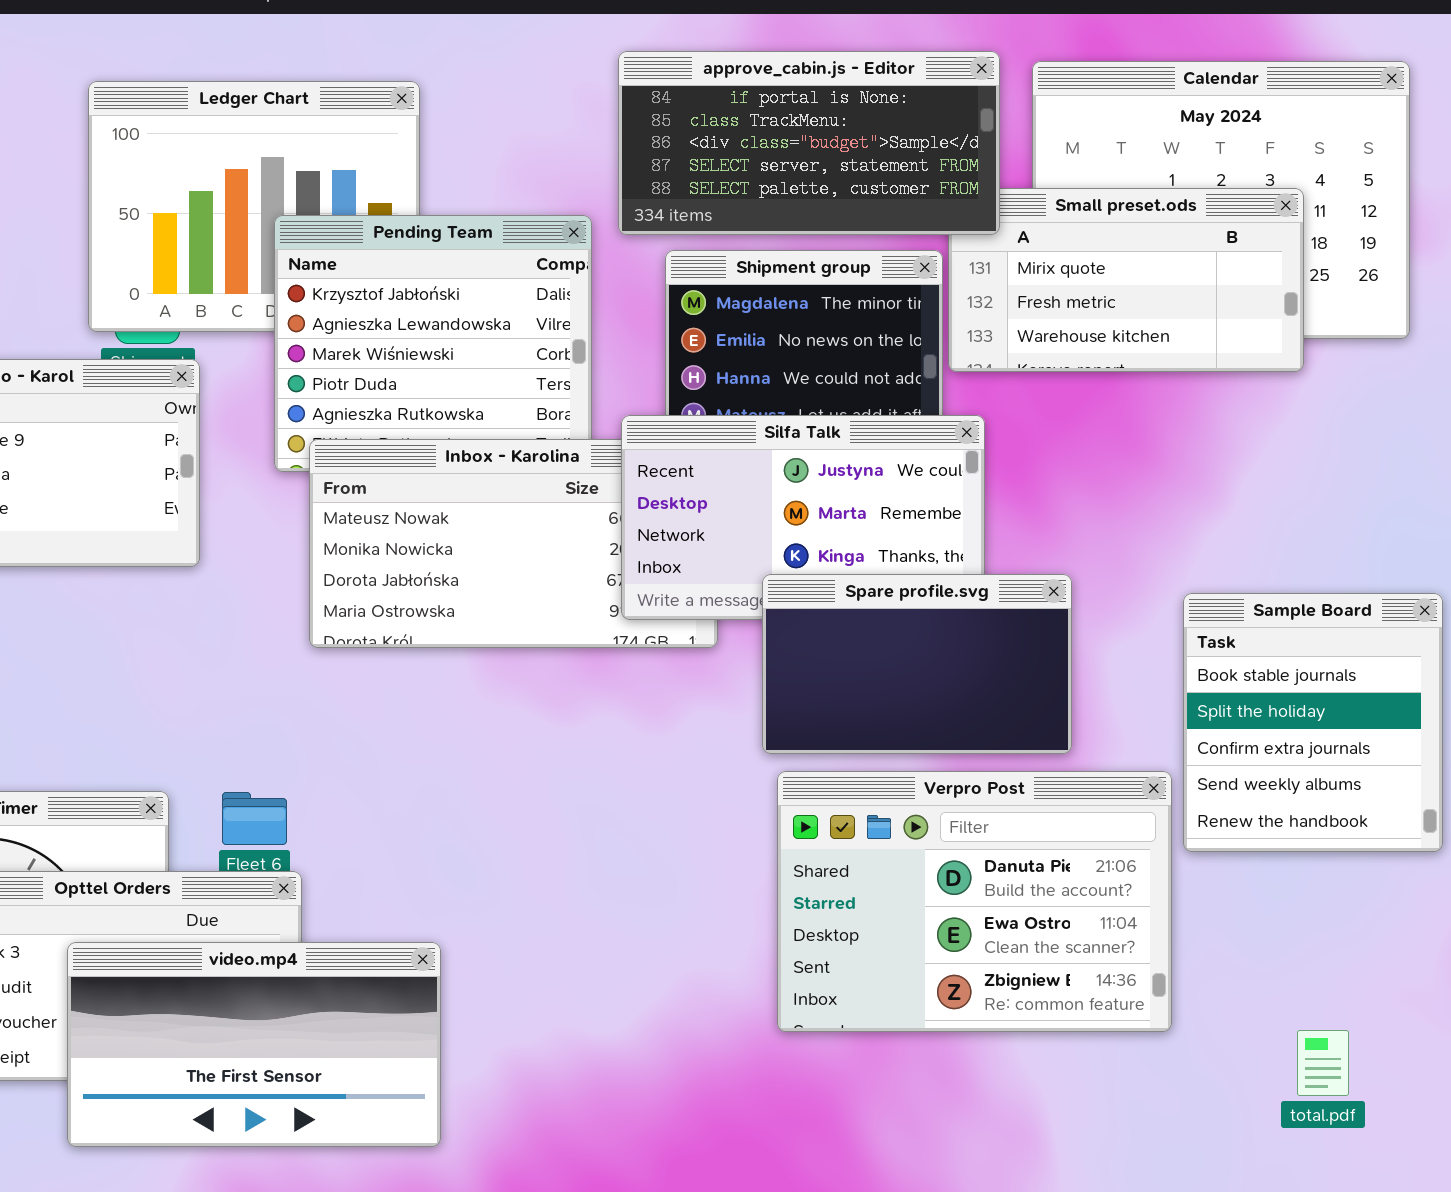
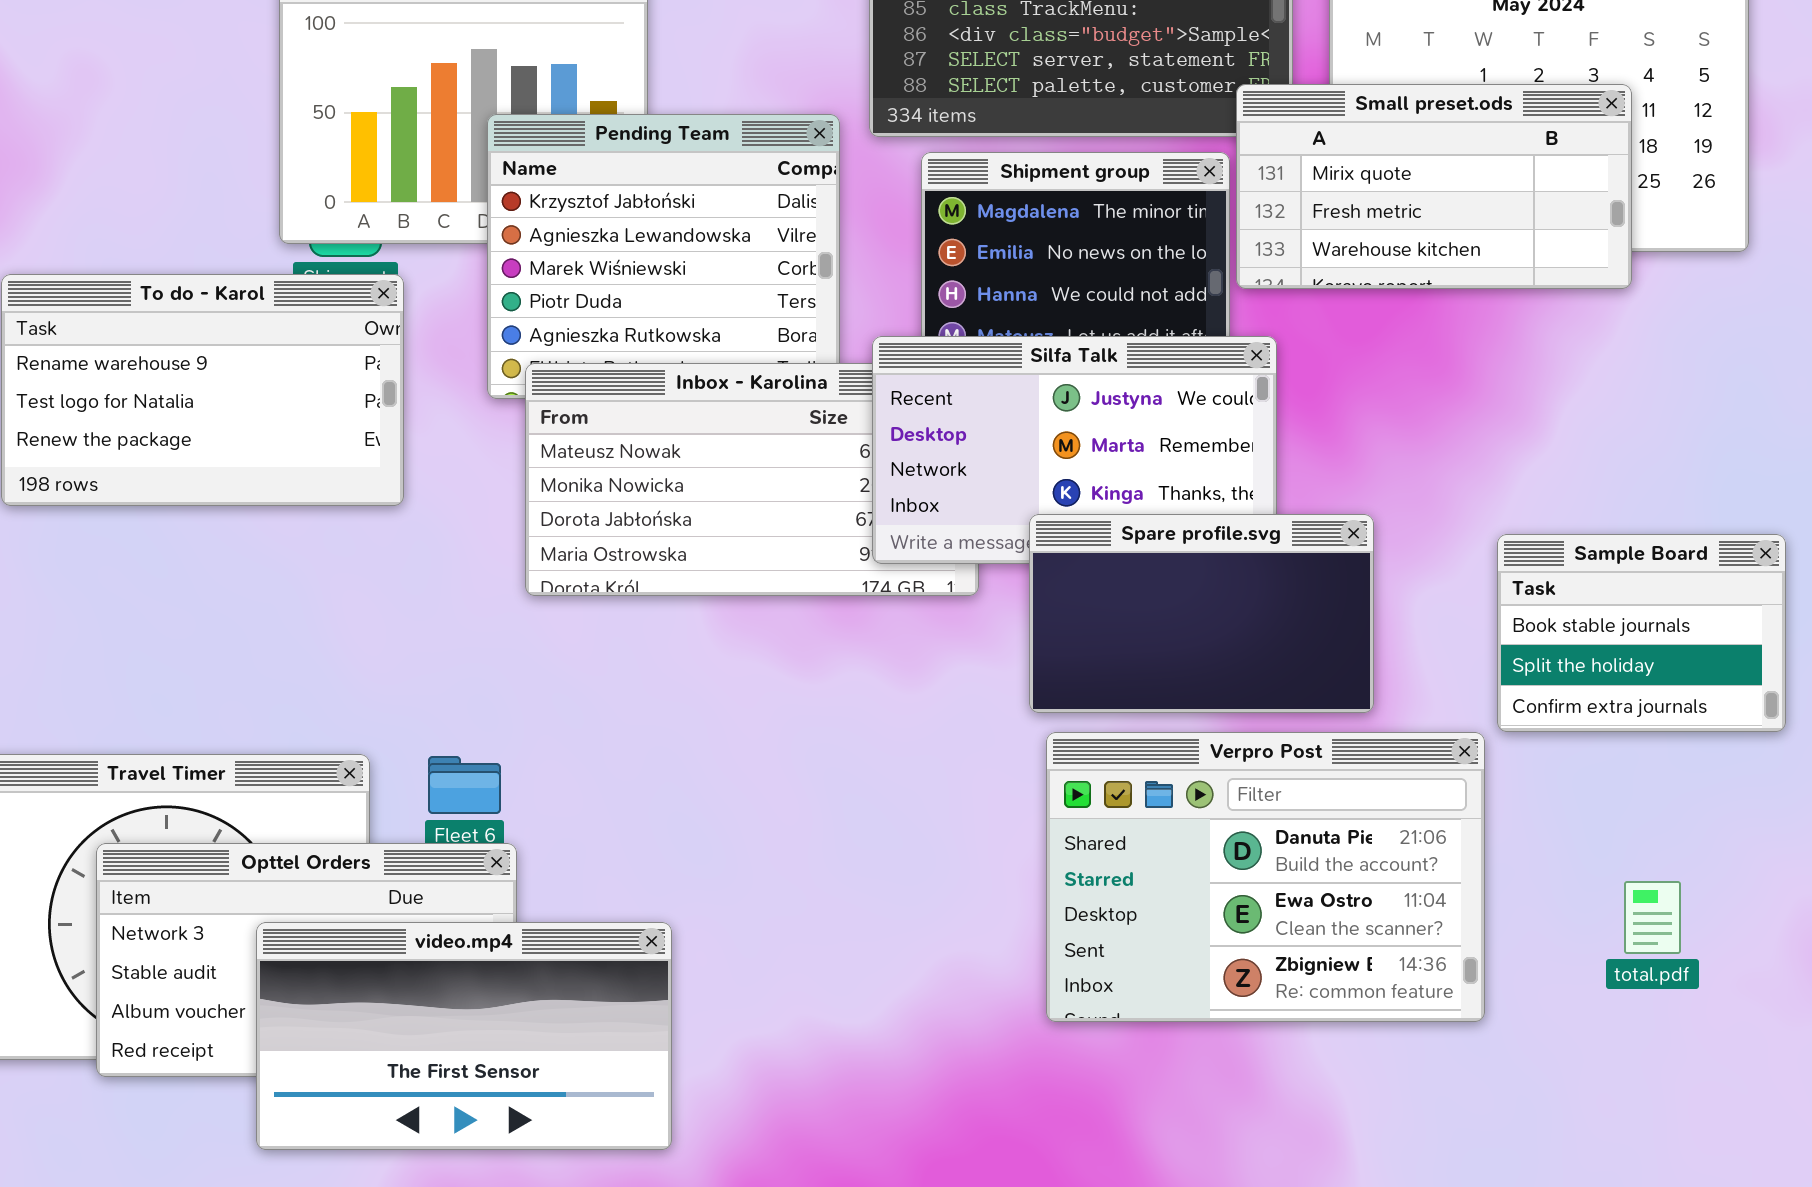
Small preset.ods: [948,188,1304,372] -> [1236,84,1632,289], raised
Sample Board: [1183,593,1443,852] -> [1497,534,1786,732], resized
total.pdf: [1297,1030,1349,1096] -> [1624,881,1681,954], moved

